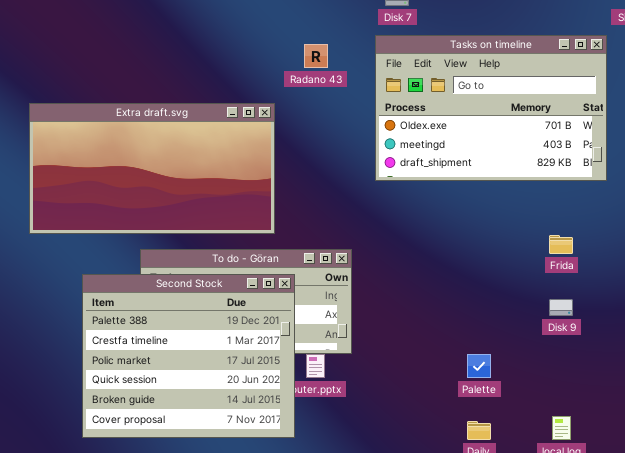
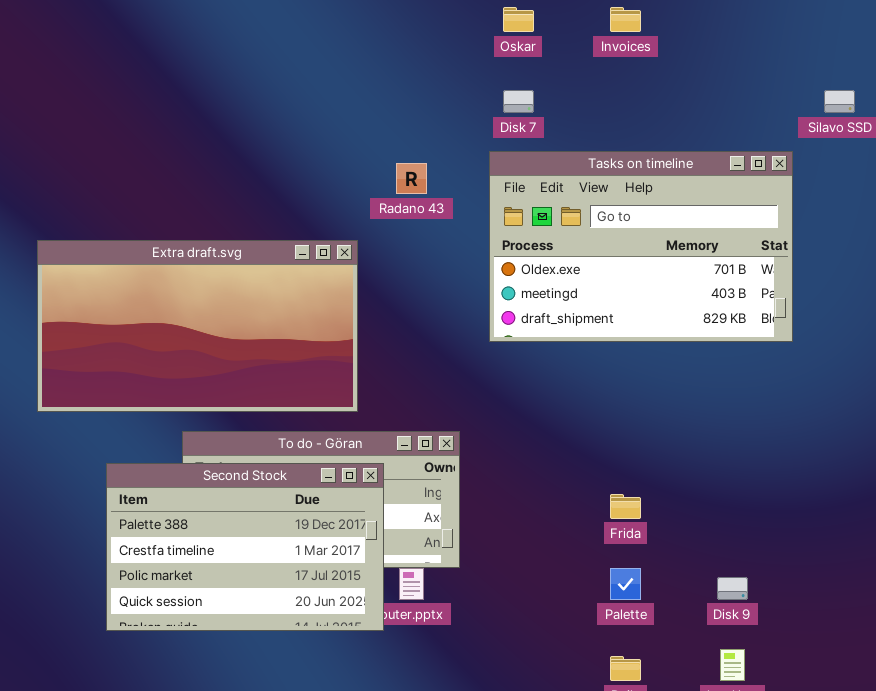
Frida: [549,235,573,254] -> [610,494,641,519], moved
Second Stock: [82,274,295,438] -> [106,463,384,631], resized
Disk 9: [549,299,573,316] -> [717,577,748,600], moved

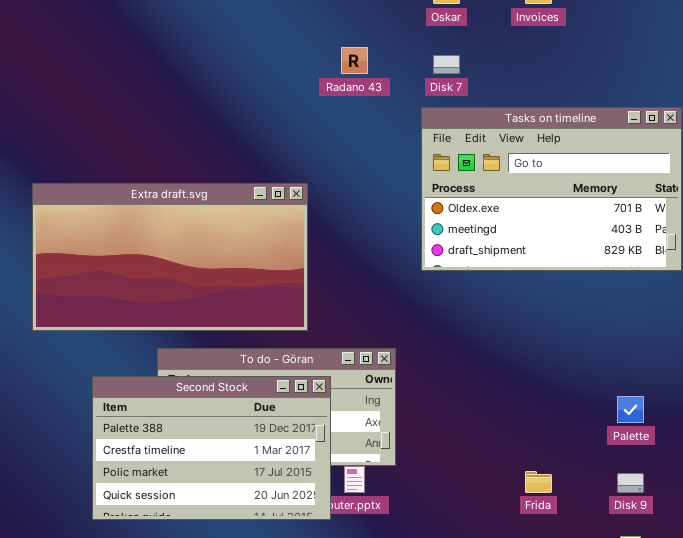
Radano 43: [396,163,427,194] -> [341,47,368,74], moved
Frida: [610,494,641,519] -> [525,471,552,493], moved
Palette: [610,568,641,600] -> [617,396,644,423], moved

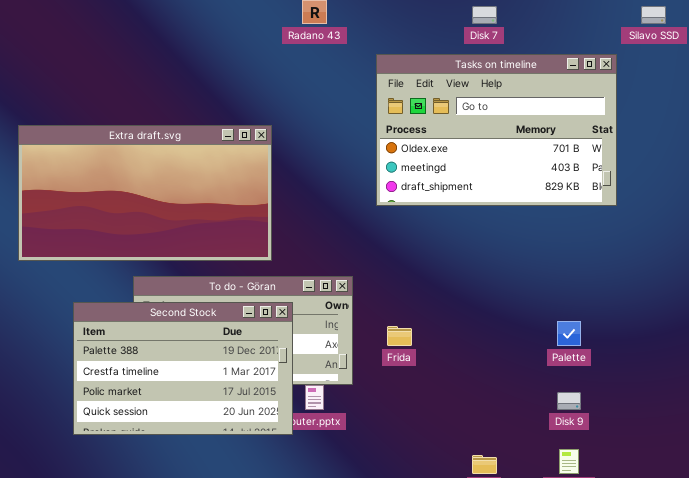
Disk 7: [433,55,460,74] -> [472,6,497,24], moved
Frida: [525,471,552,493] -> [387,326,412,346], moved

